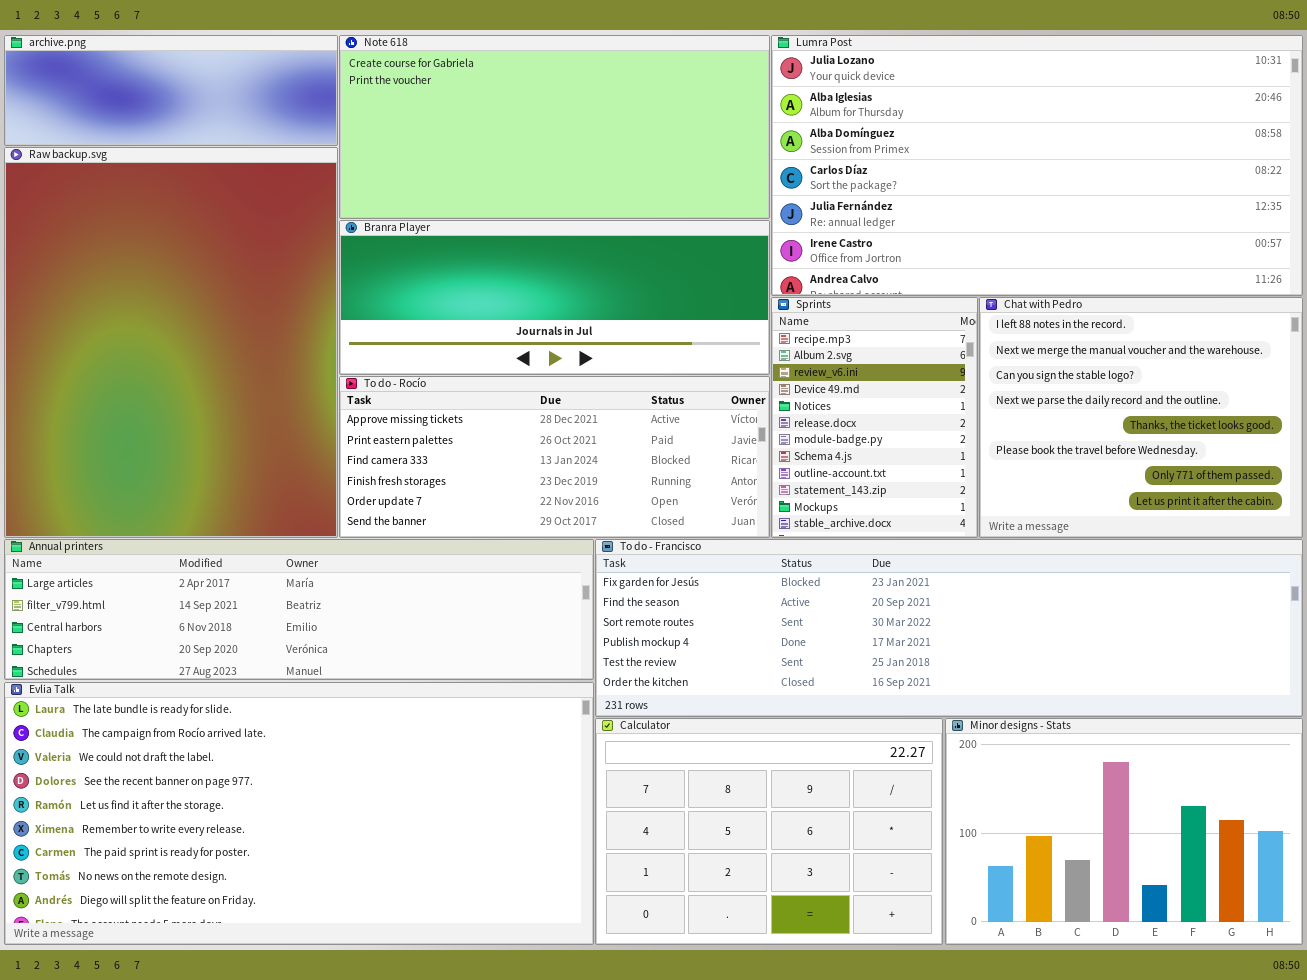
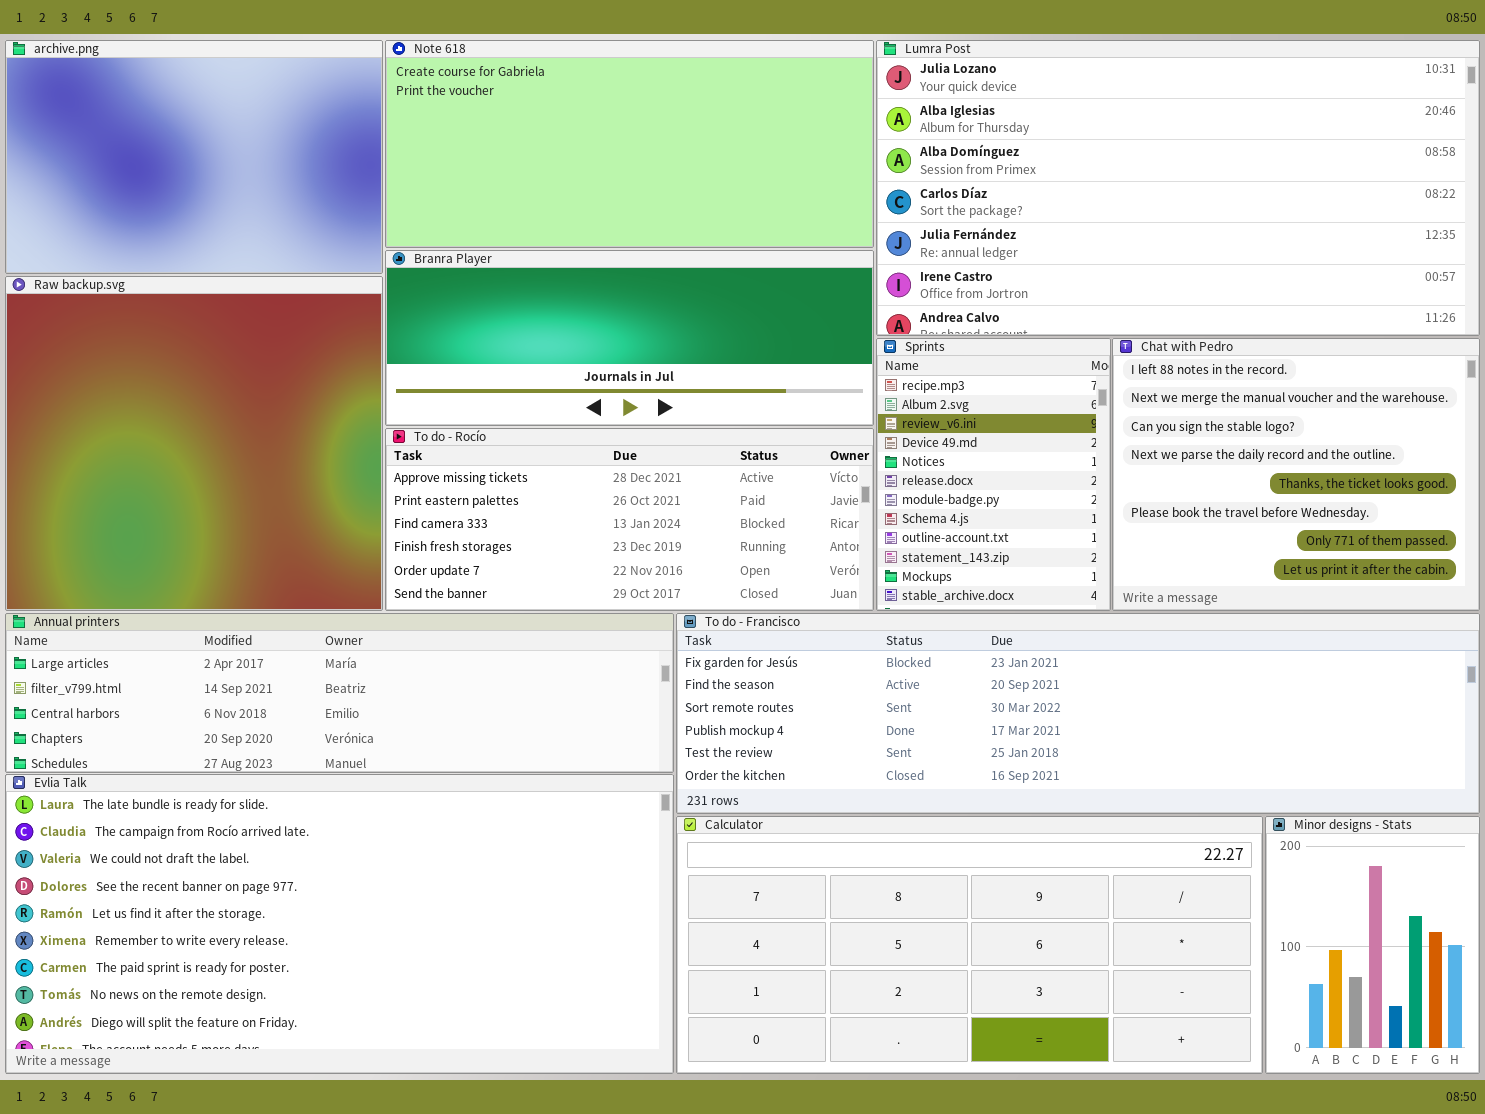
archive.png: [4,35,338,146] -> [5,40,383,274], resized
Raw backup.svg: [4,147,338,538] -> [5,276,383,611], resized
Calculator: [595,718,943,945] -> [676,816,1263,1074], resized
Minor designs - Stats: [945,718,1303,945] -> [1265,816,1480,1074], resized

